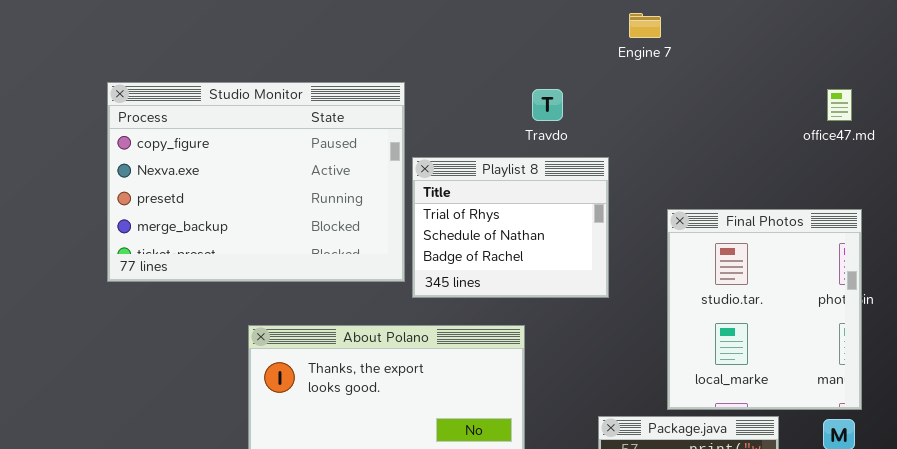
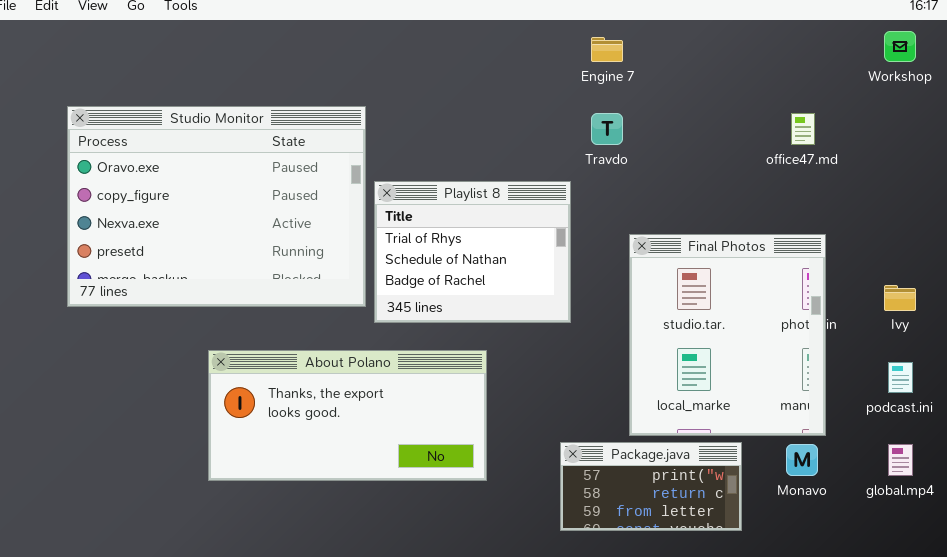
Studio Monitor: [107,82,405,282] -> [67,106,366,307], scrolled up 1 row
Travdo: [532,89,563,121] -> [591,113,623,145], moved

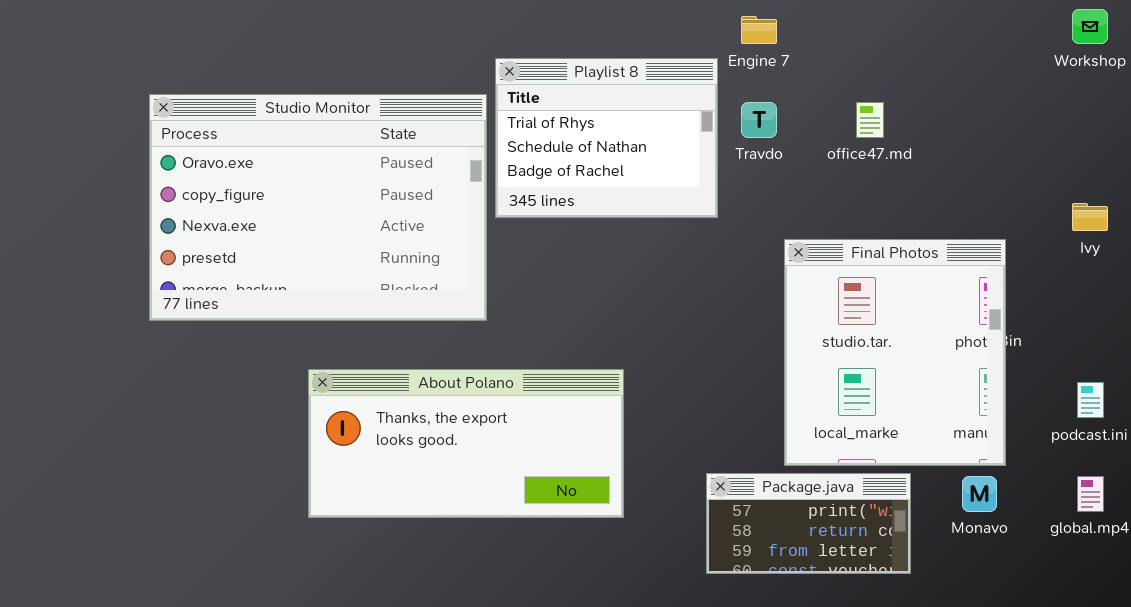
office47.md: [791,113,815,145] -> [856,102,884,138], moved
Playlist 8: [374,181,571,323] -> [495,58,718,218], moved
Ivy: [884,285,916,311] -> [1072,203,1108,231], moved

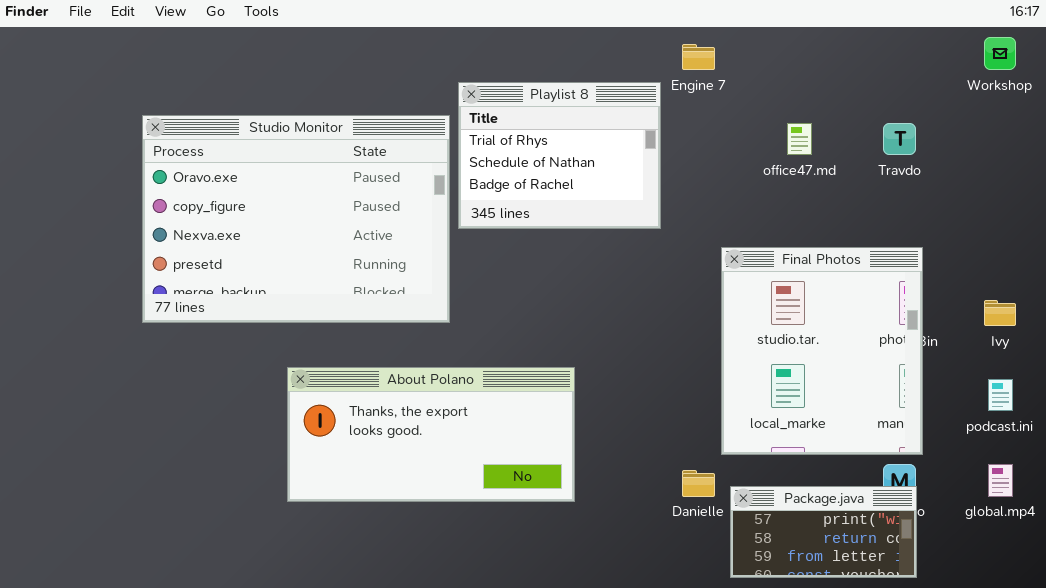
Travdo: [741,102,777,138] -> [883,123,916,155], moved
Ivy: [1072,203,1108,231] -> [984,300,1016,326], moved
Package.java: [706,473,911,574] -> [730,486,917,578], moved

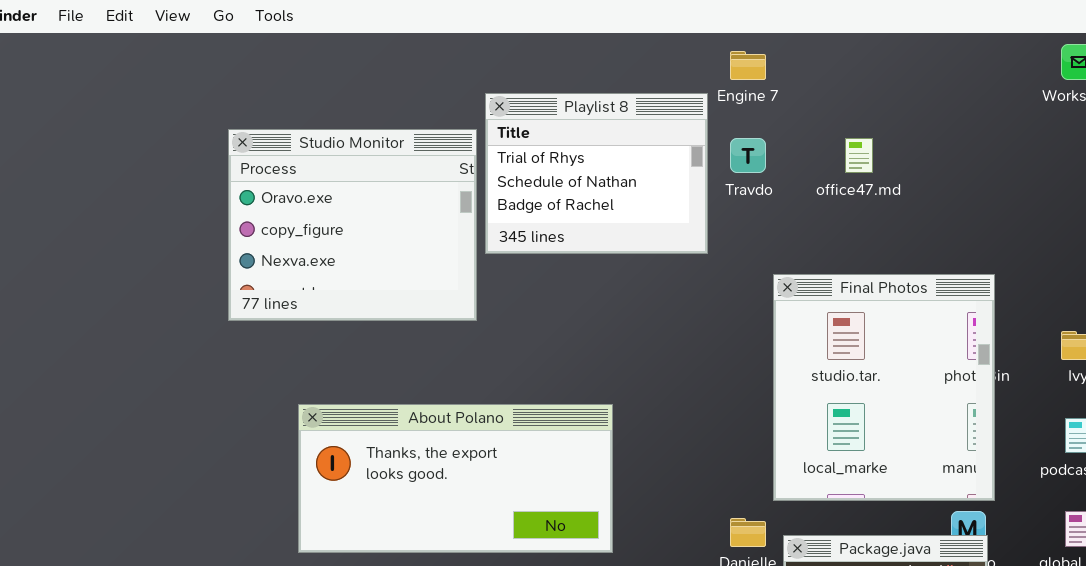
Studio Monitor: [142,115,450,323] -> [228,129,477,321], resized
Travdo: [883,123,916,155] -> [730,138,766,173], moved

